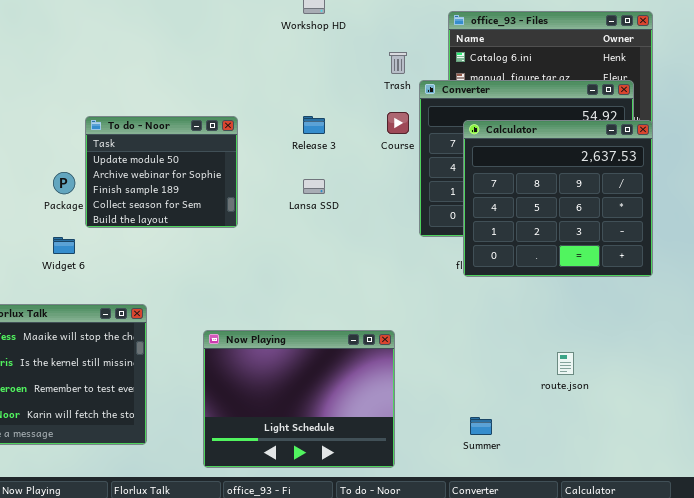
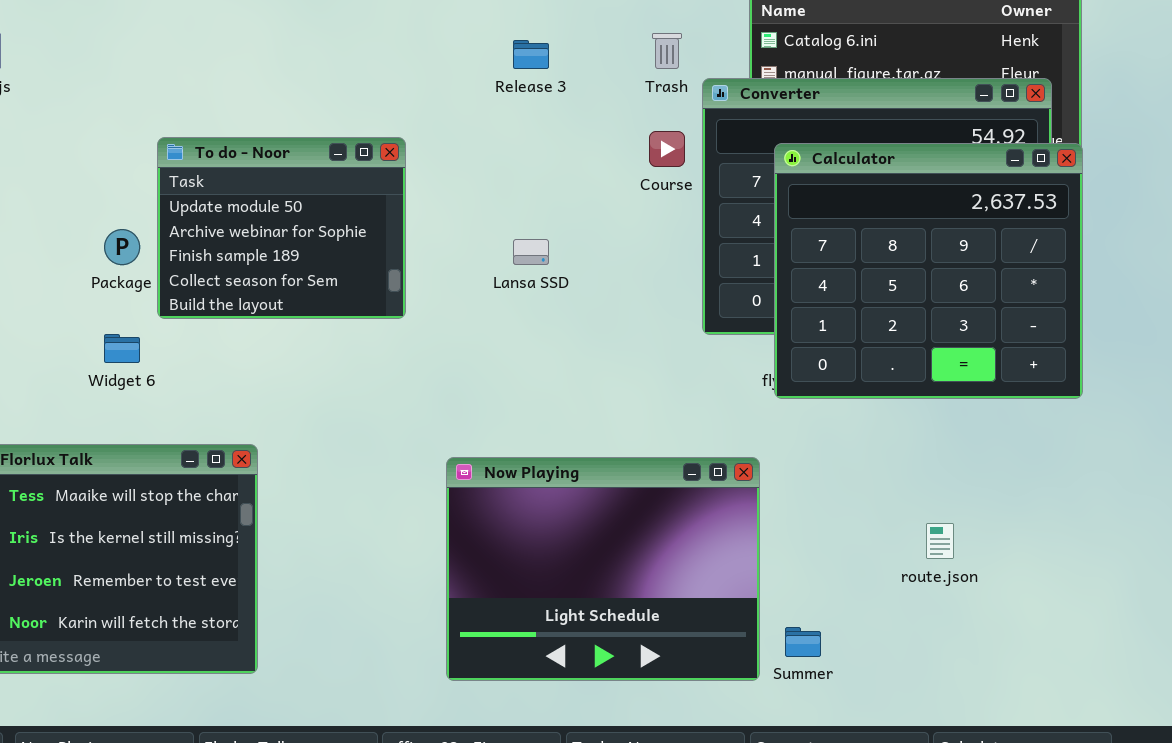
Release 3: [303,116,325,134] -> [513,40,549,69], moved
Now Playing: [203,330,395,468] -> [446,457,760,681], moved

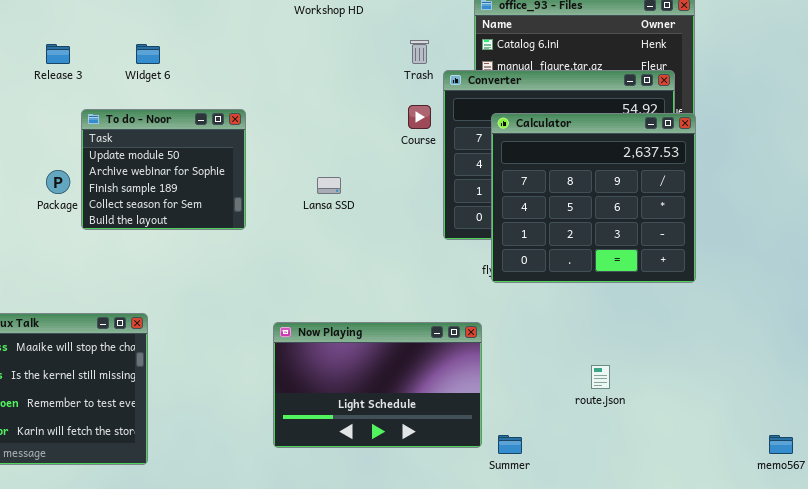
Release 3: [513,40,549,69] -> [46,44,70,64], moved
Widget 6: [104,334,140,363] -> [136,44,160,64], moved
Now Playing: [446,457,760,681] -> [273,322,482,448], resized

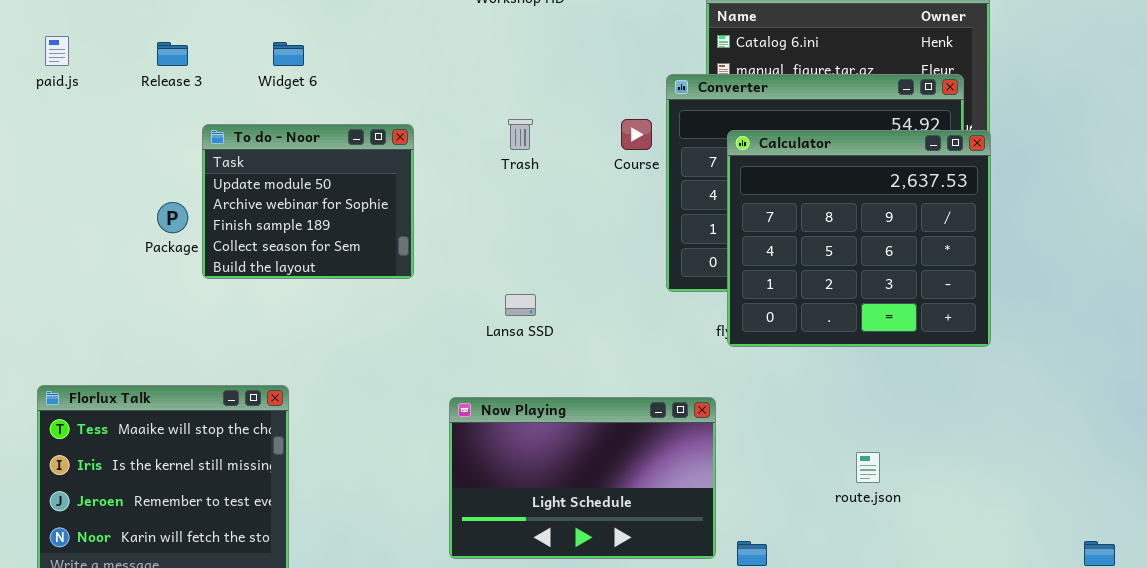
Trash: [410,40,429,64] -> [508,119,533,150], moved
Lansa SSD: [317,177,341,194] -> [505,294,536,316], moved

